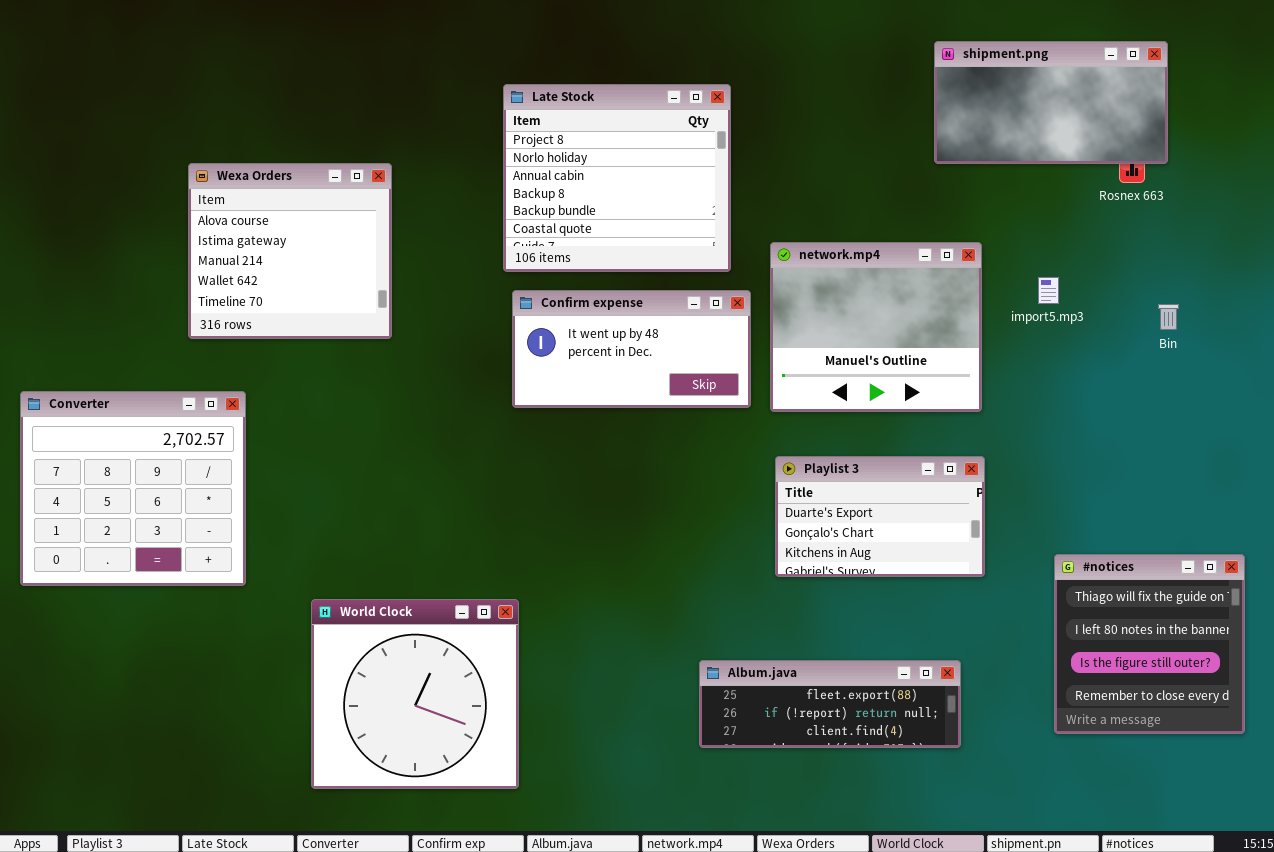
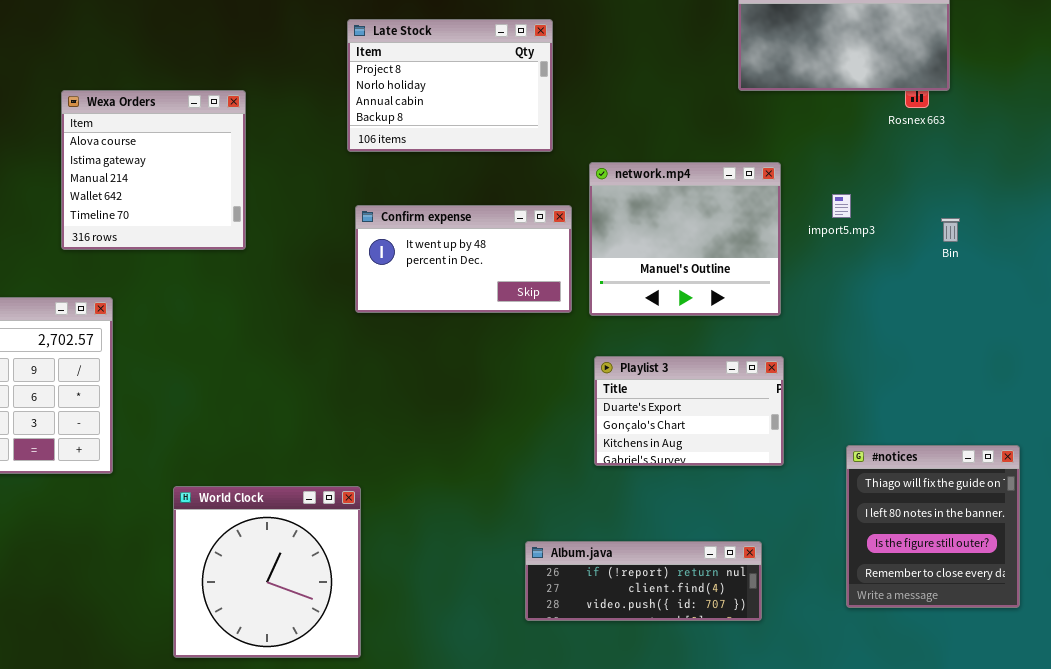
Late Stock: [503,84,731,272] -> [347,19,553,152], resized
Album.java: [699,660,961,748] -> [525,541,762,621], scrolled down 1 row

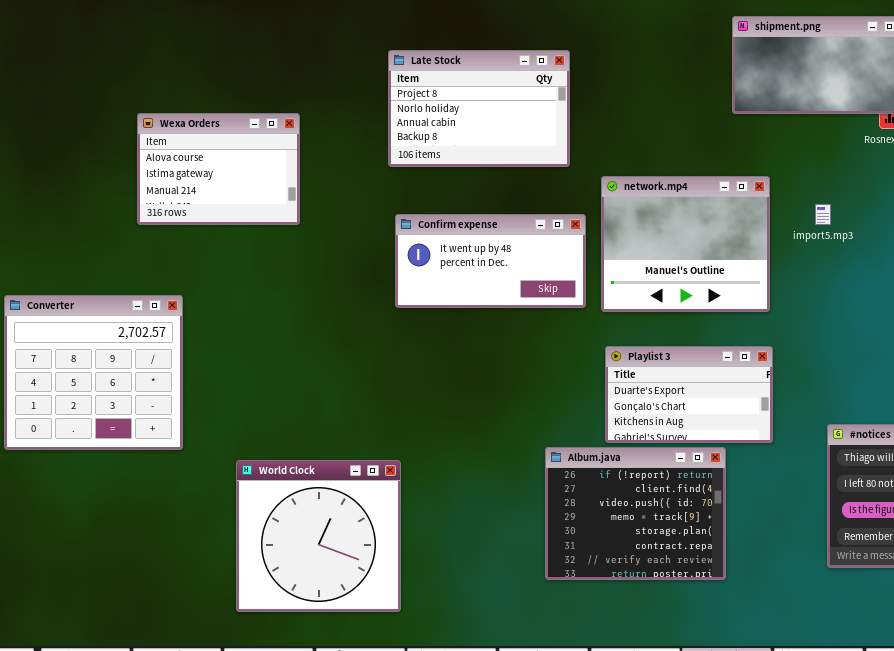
Wexa Orders: [61,90,246,250] -> [137,113,300,225], resized
Album.java: [525,541,762,621] -> [545,447,726,580], resized

